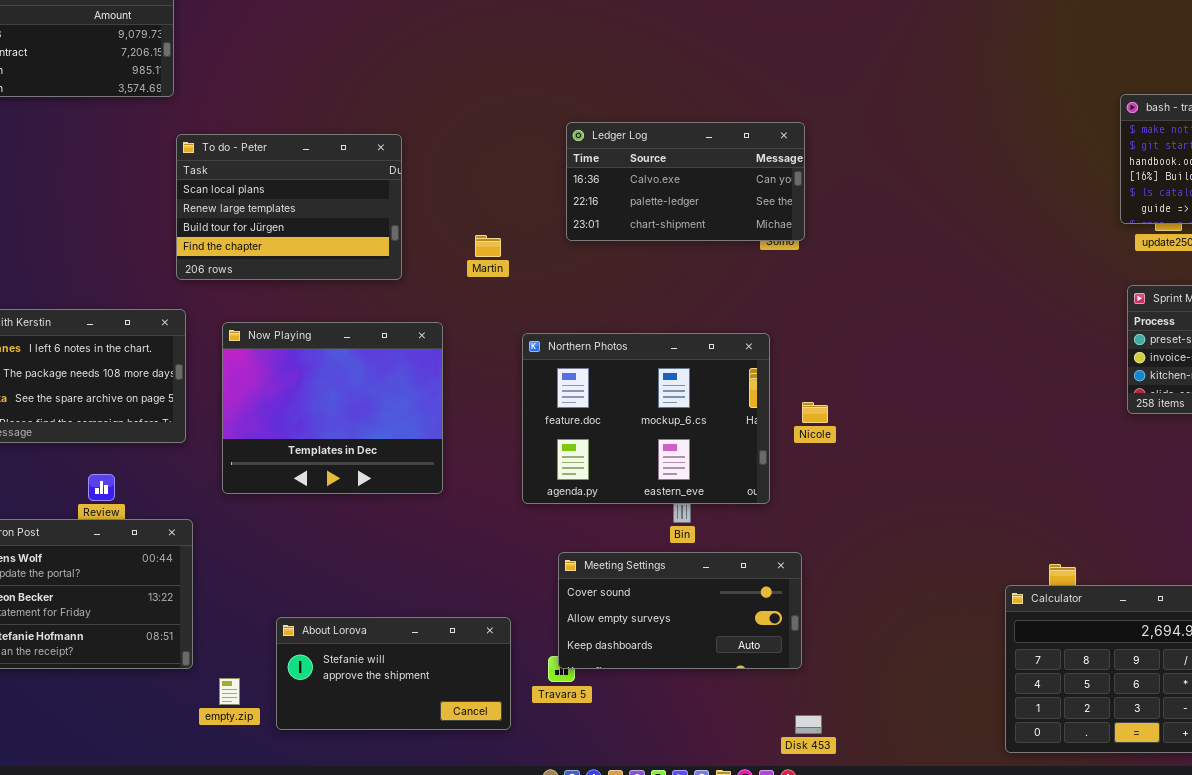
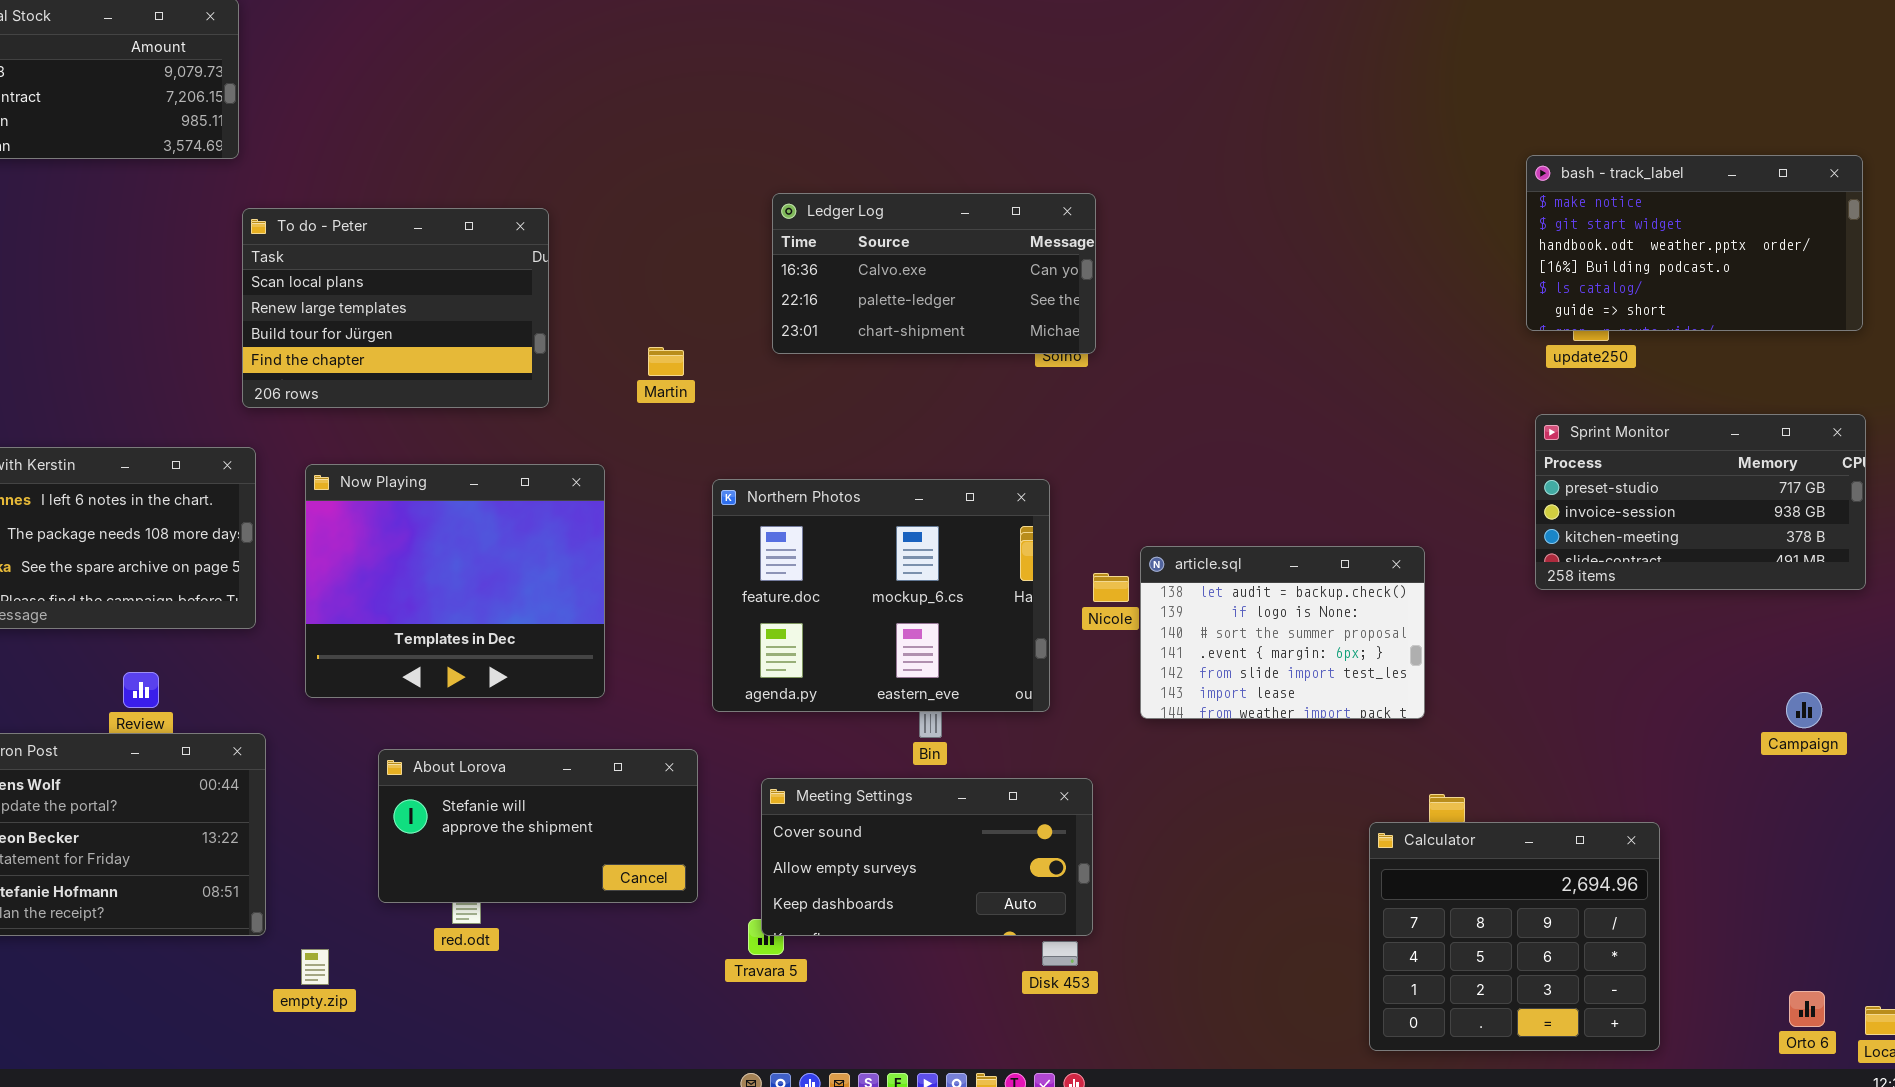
article.sql: none -> [1140,546,1425,719], opened
About Lorova: [276,617,511,730] -> [378,749,698,903], moved
Disk 453: [795,715,822,734] -> [1042,941,1078,966], moved

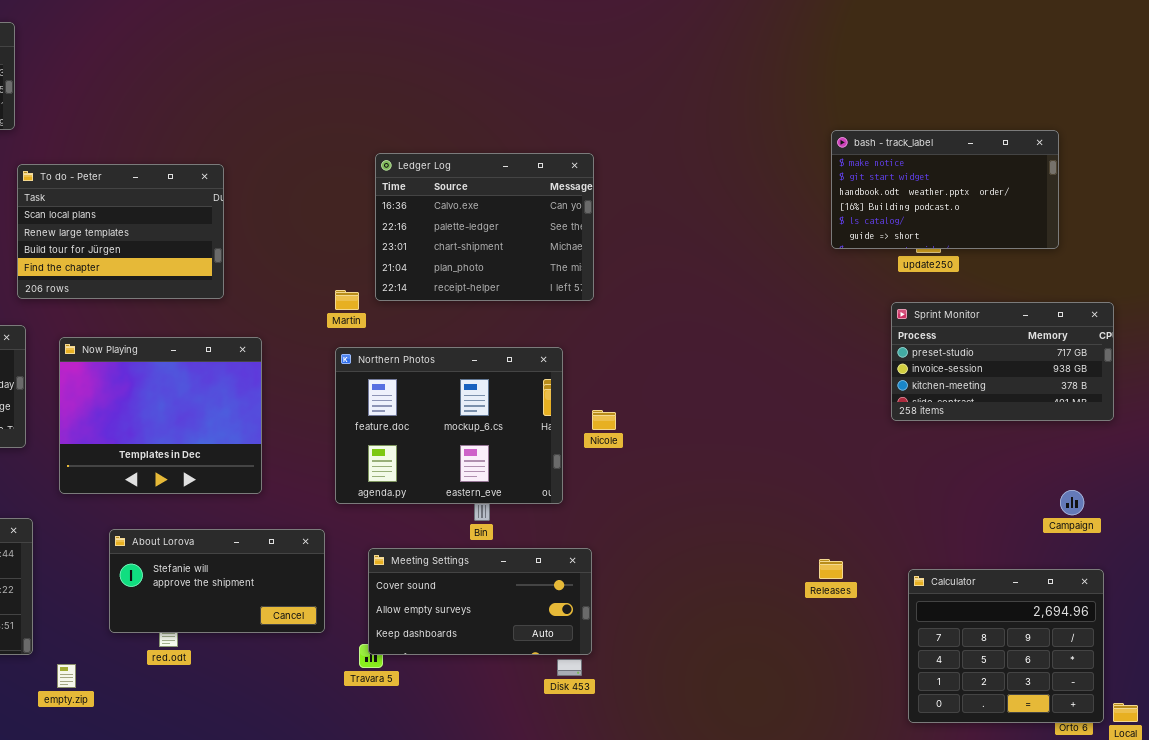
bash - track_label: [1526,155,1863,331] -> [831,130,1059,249], moved
Ledger Log: [772,193,1096,354] -> [375,153,594,301], resized
Martin: [648,347,684,376] -> [335,290,359,310], moved
article.sql: [1140,546,1425,719] -> none, closed
Calculator: [1369,822,1660,1051] -> [908,569,1104,723], moved

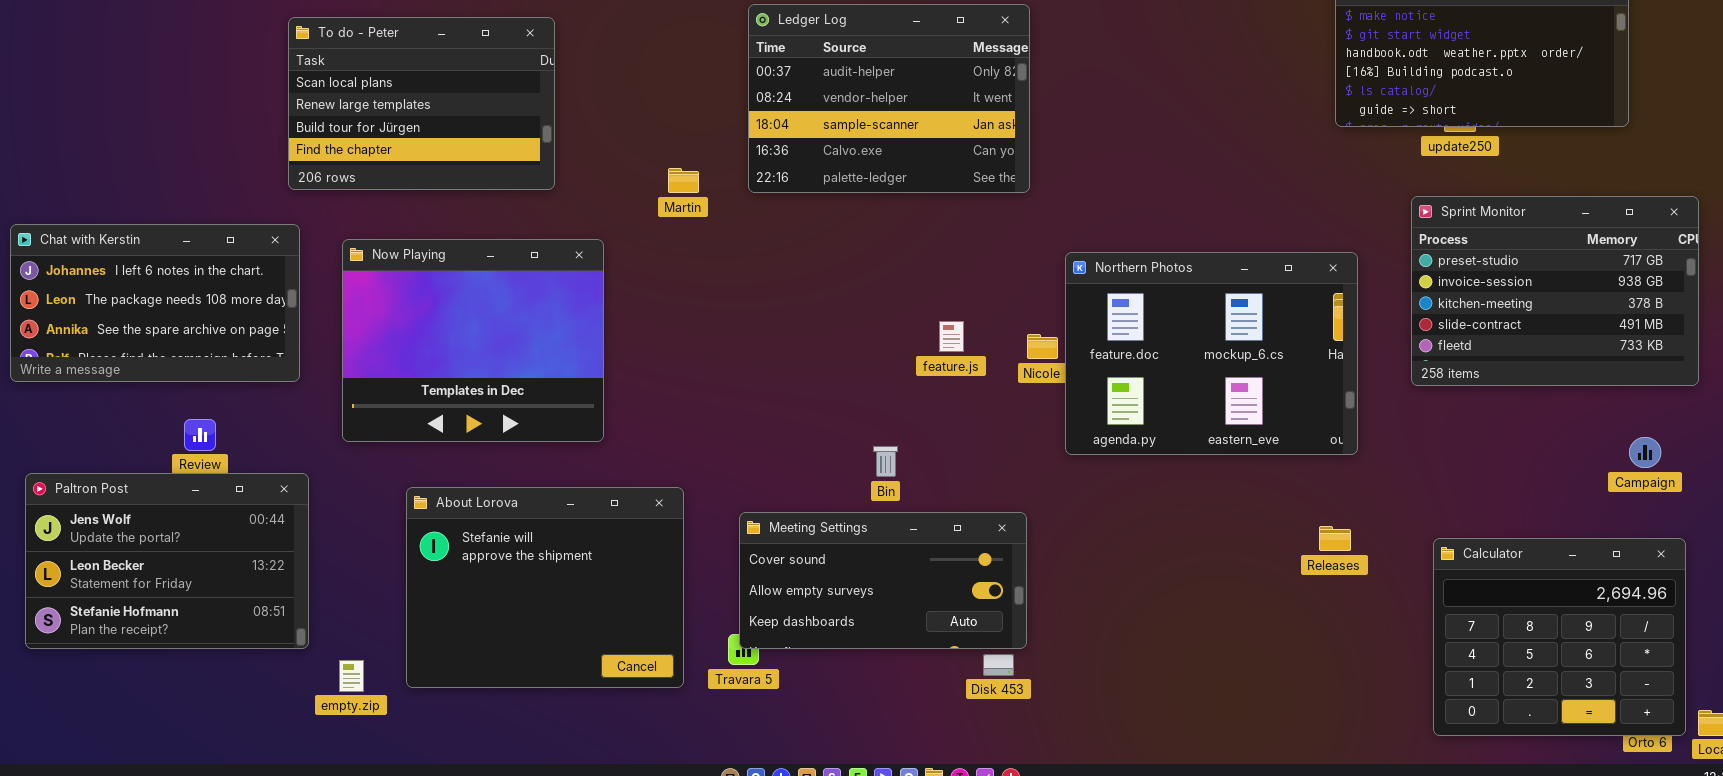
Ledger Log: [375,153,594,301] -> [748,4,1030,193], scrolled up 3 rows
Martin: [335,290,359,310] -> [668,168,699,193], moved
Sprint Monitor: [891,302,1114,421] -> [1411,196,1699,386], resized
Northern Photos: [335,347,563,504] -> [1065,252,1358,455], moved
About Lorova: [109,529,325,633] -> [406,487,684,688], resized

